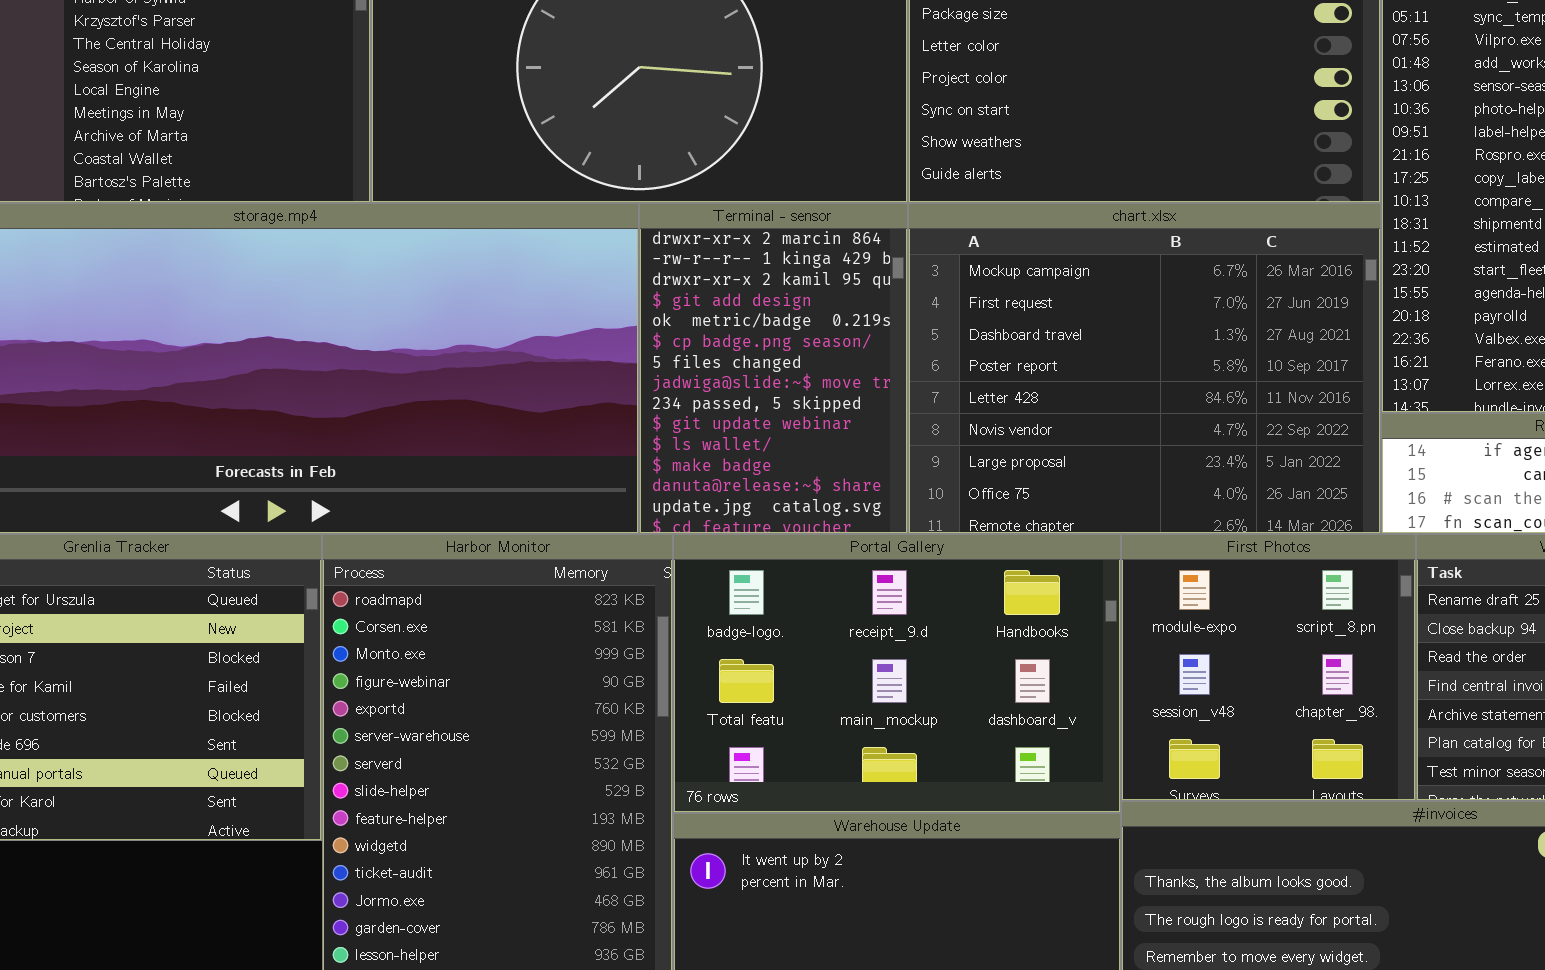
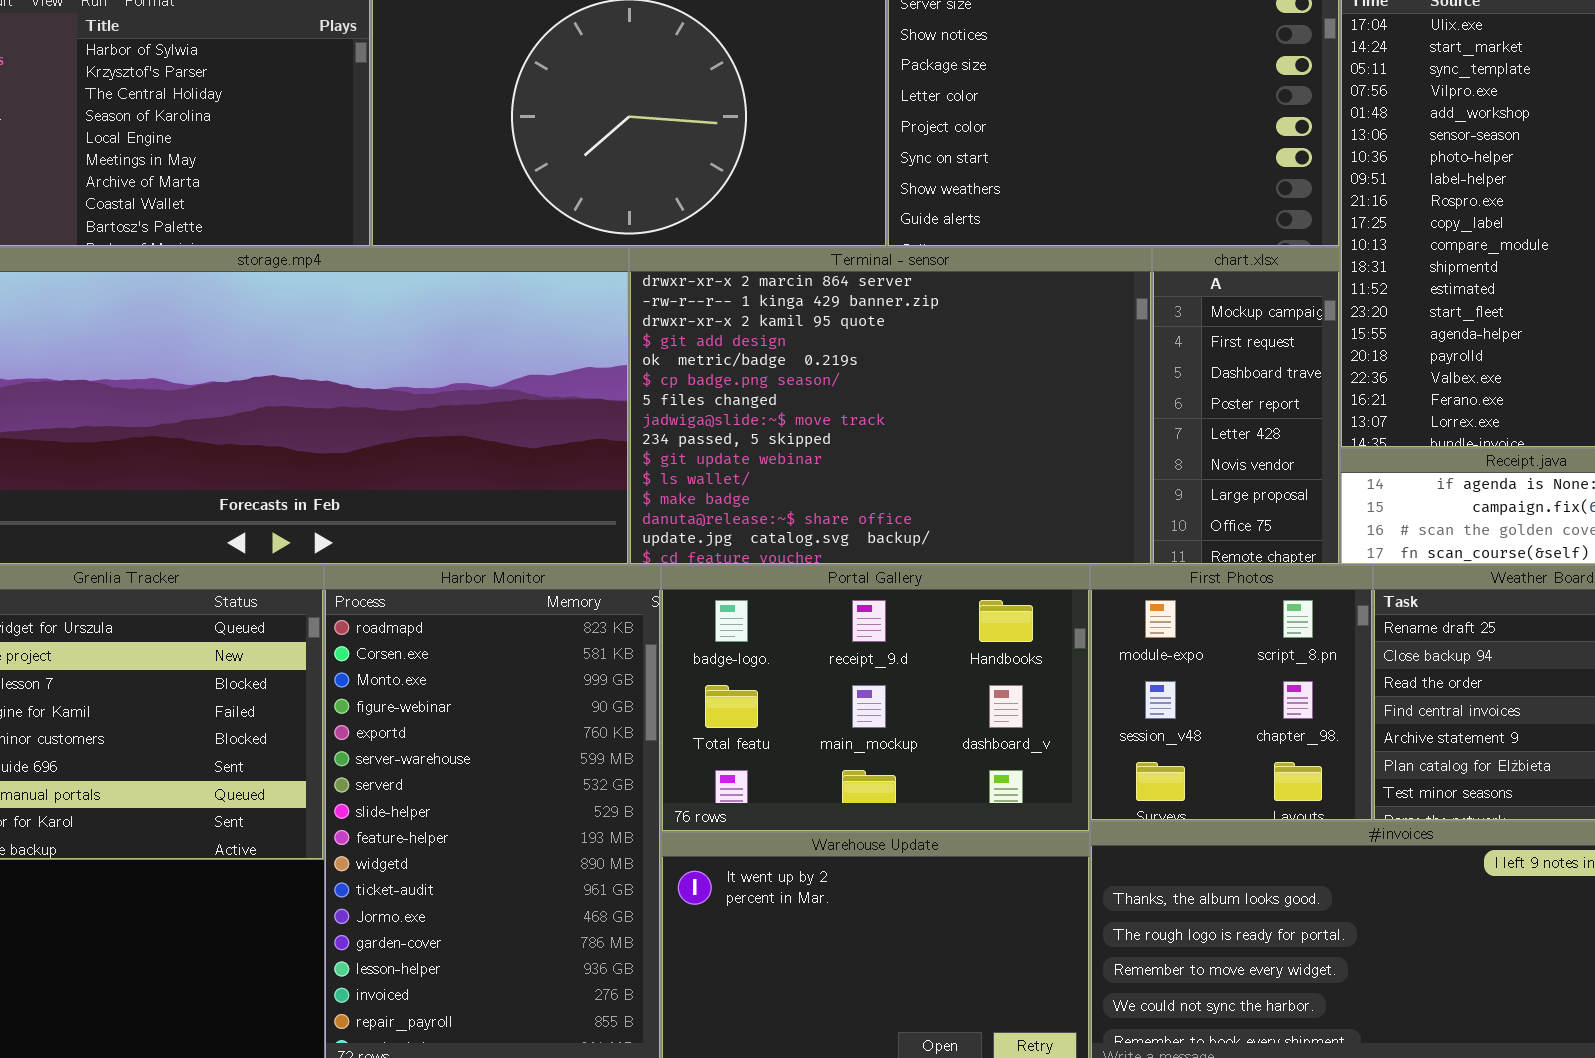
Terminal - sensor: [639,203,908,534] -> [629,247,1152,565], resized
chart.xlsx: [908,203,1381,534] -> [1152,247,1340,565], resized

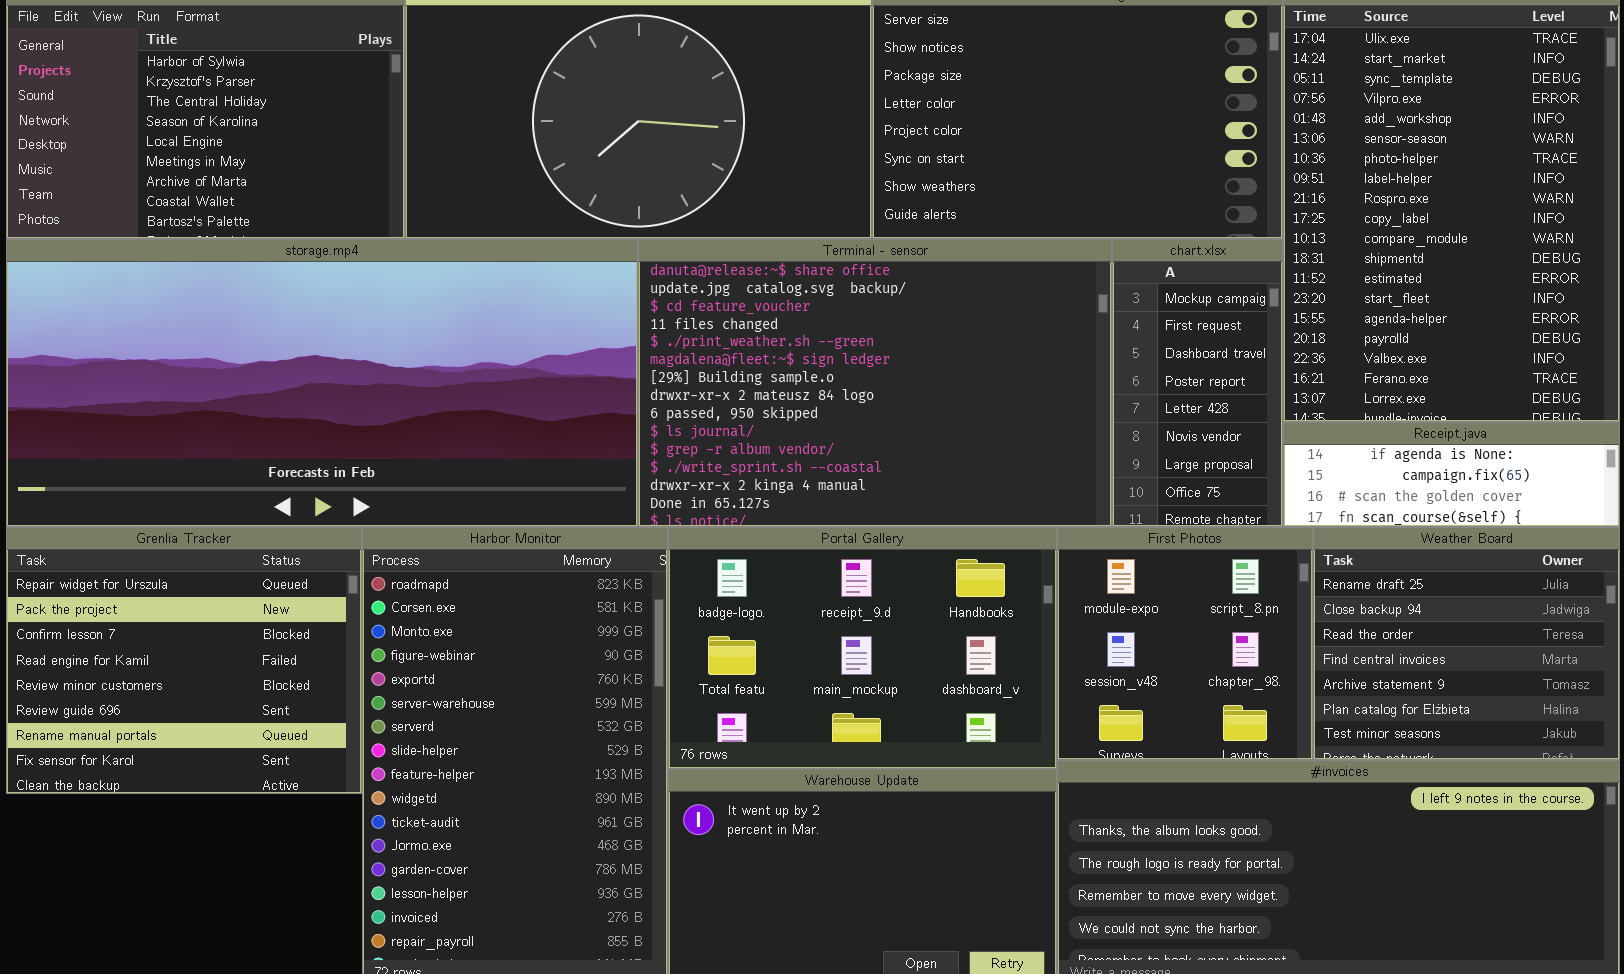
Terminal - sensor: [629,247,1152,565] -> [638,239,1112,527], scrolled down 12 rows

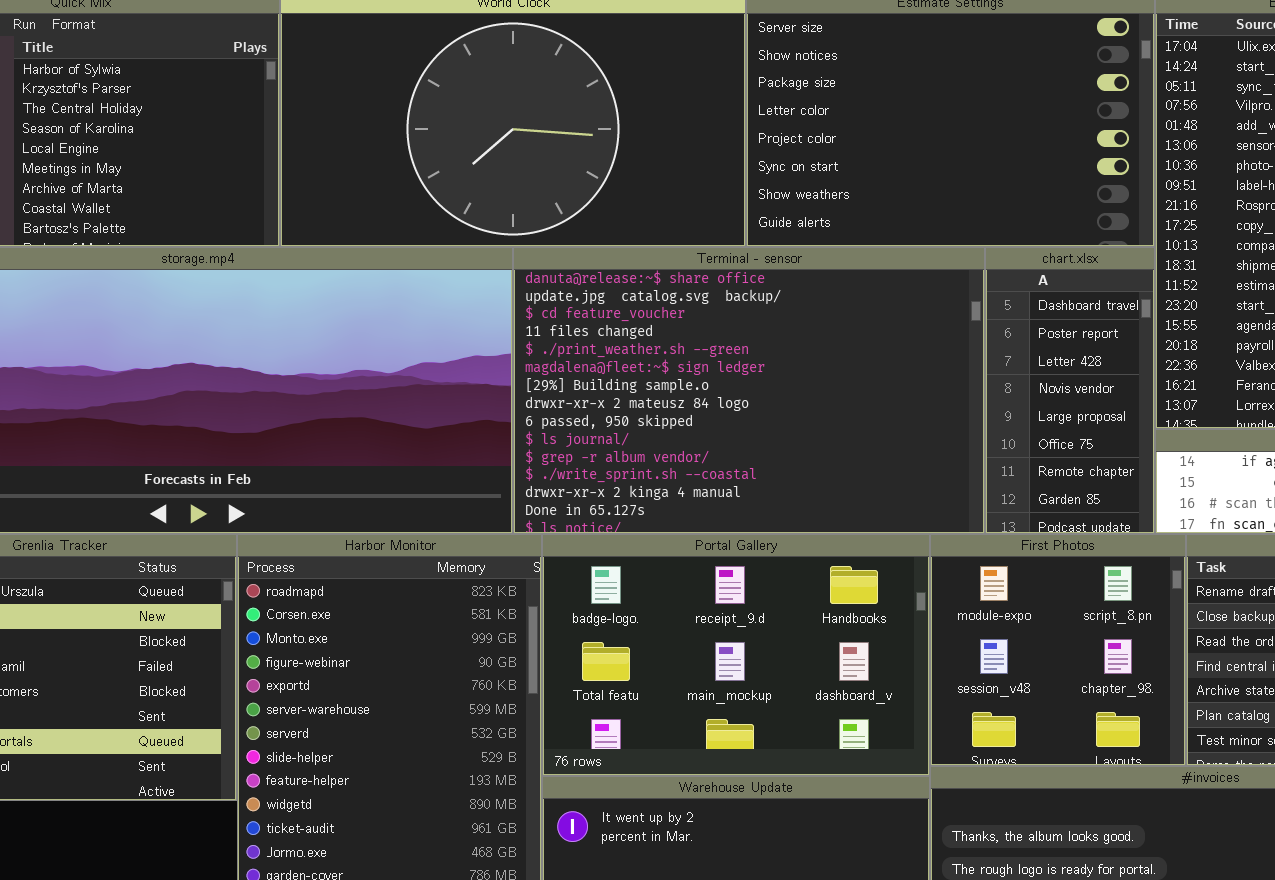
chart.xlsx: [1112,239,1283,527] -> [985,247,1155,534], scrolled down 2 rows

